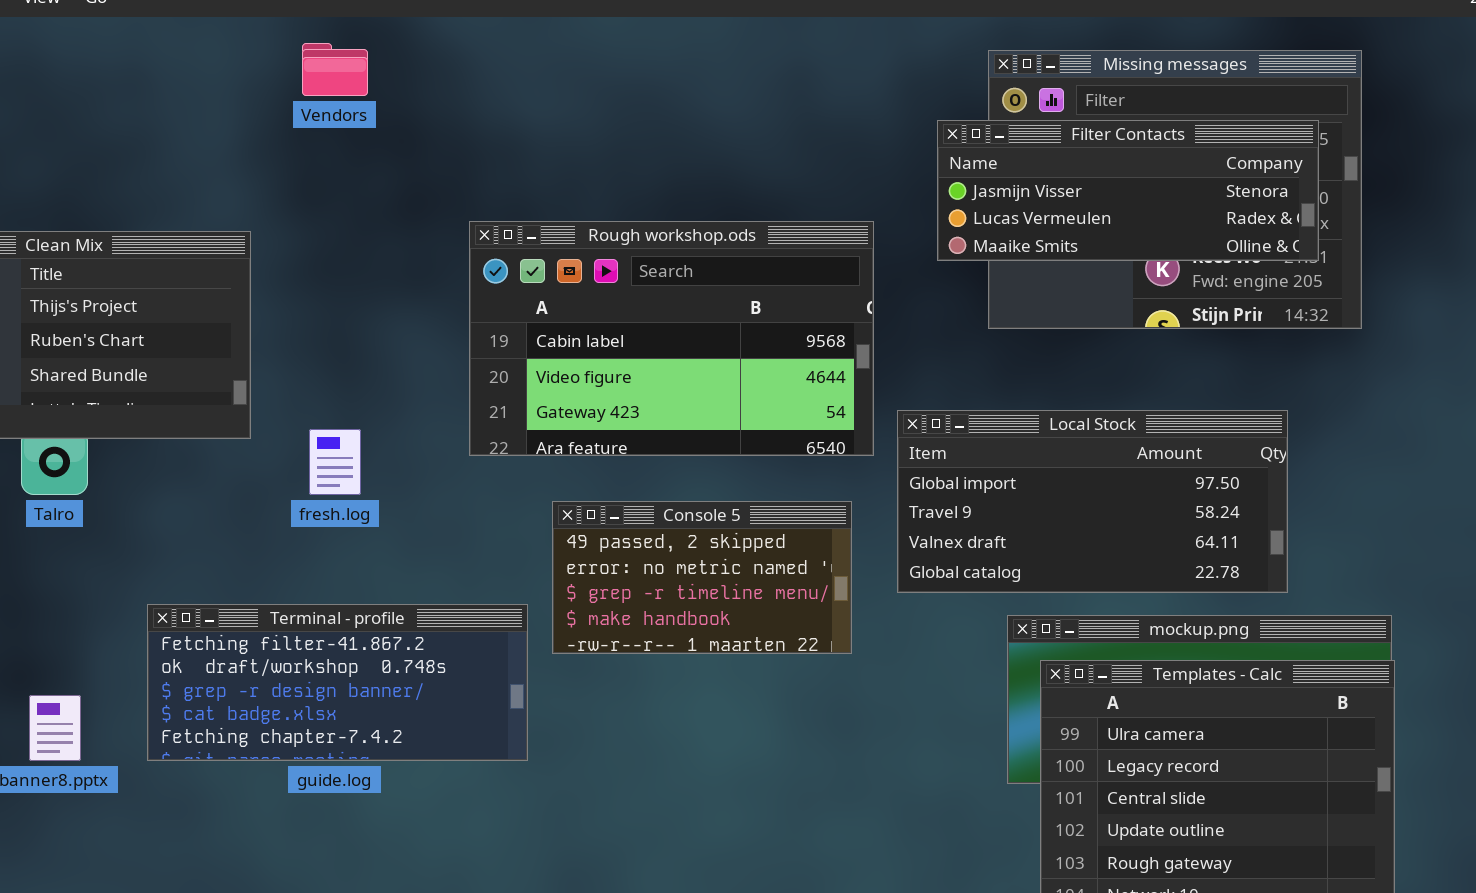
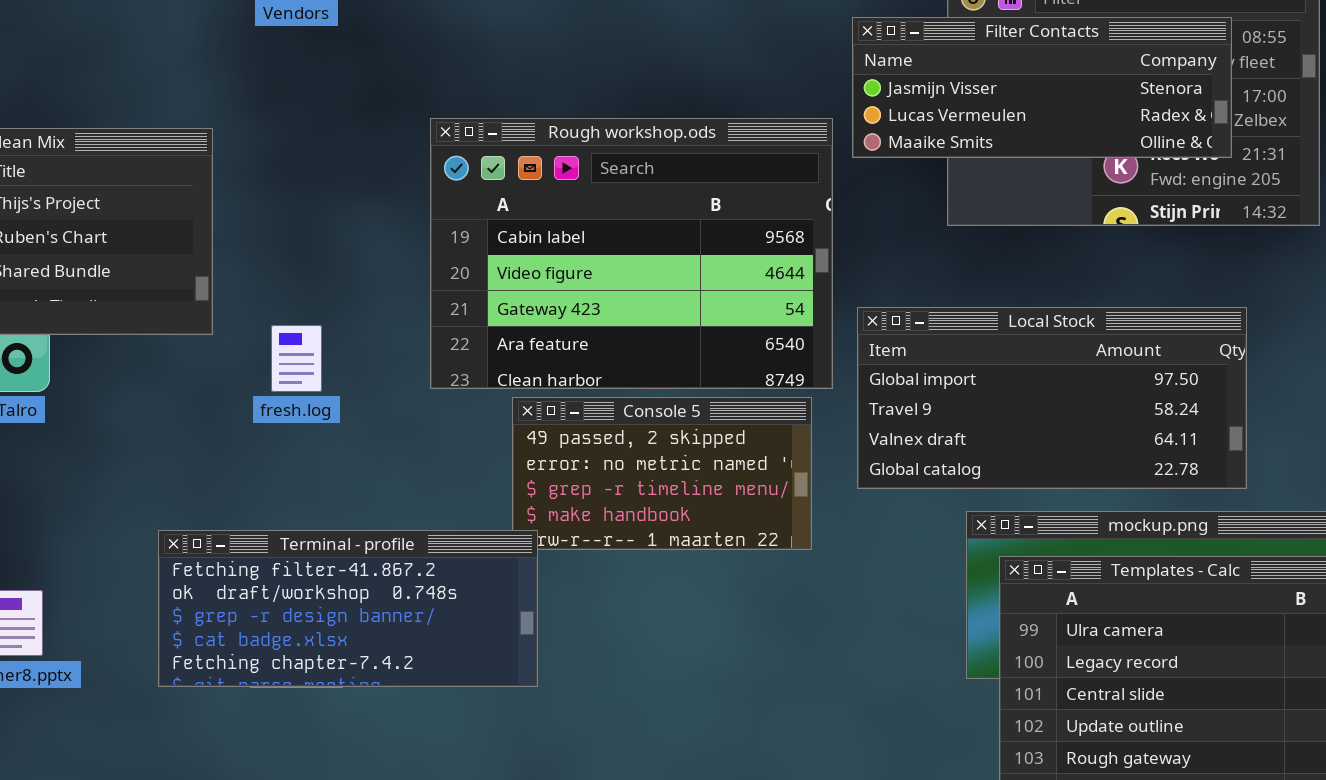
Filter Contacts: [937,120,1319,261] -> [852,17,1232,158], moved
Rough workshop.ods: [469,221,874,456] -> [430,118,833,389], resized
Terminal - profile: [147,604,528,761] -> [158,530,538,687], moved

